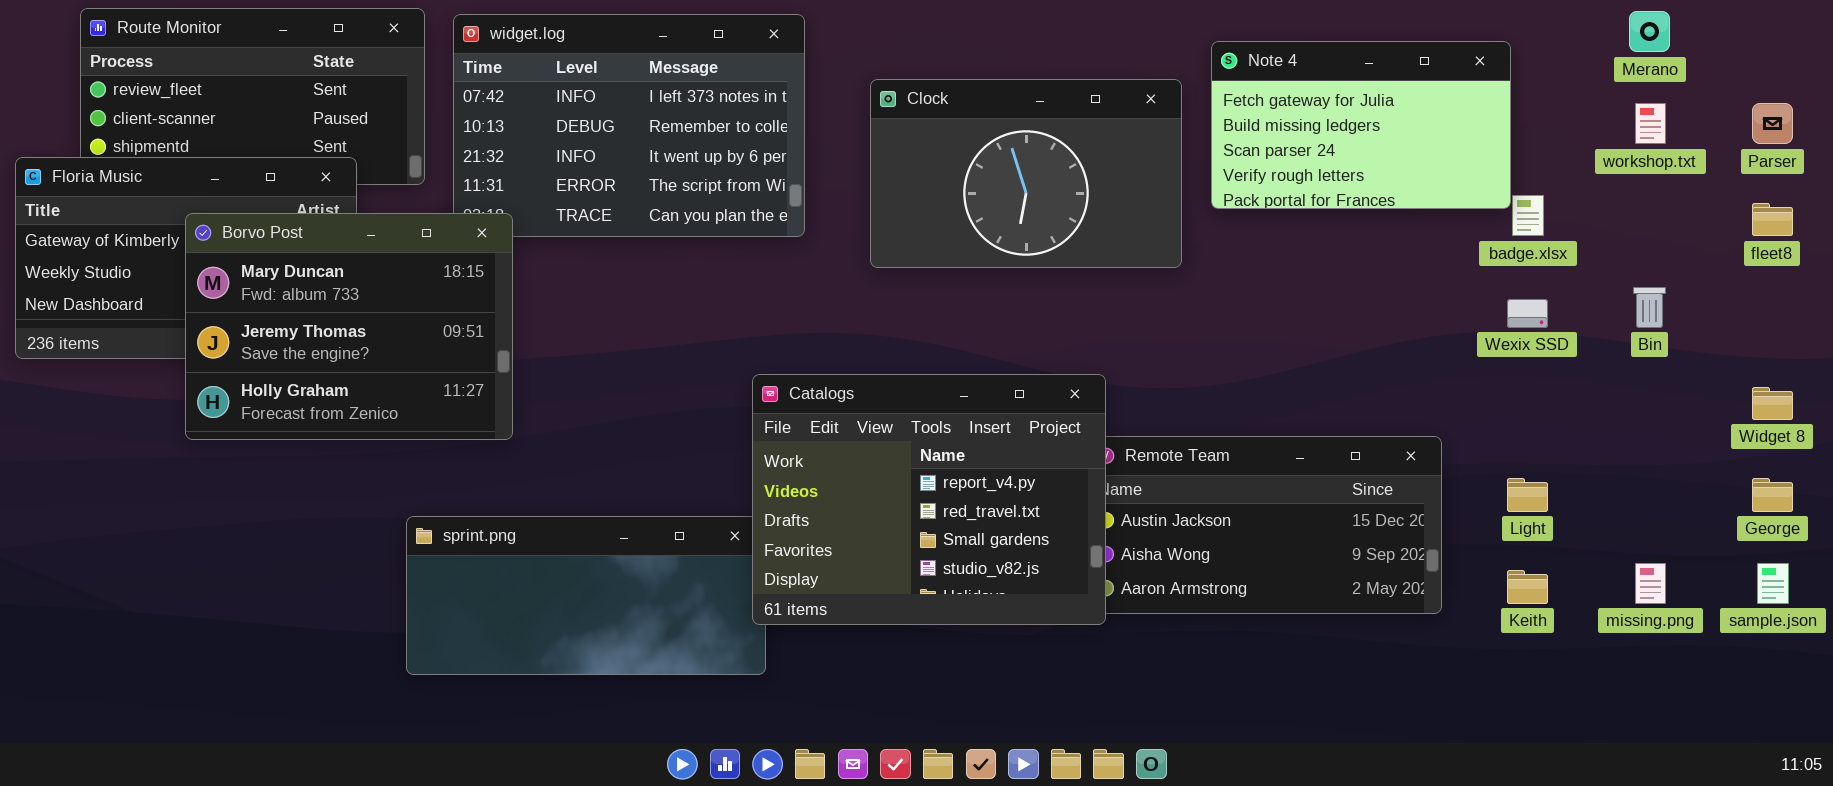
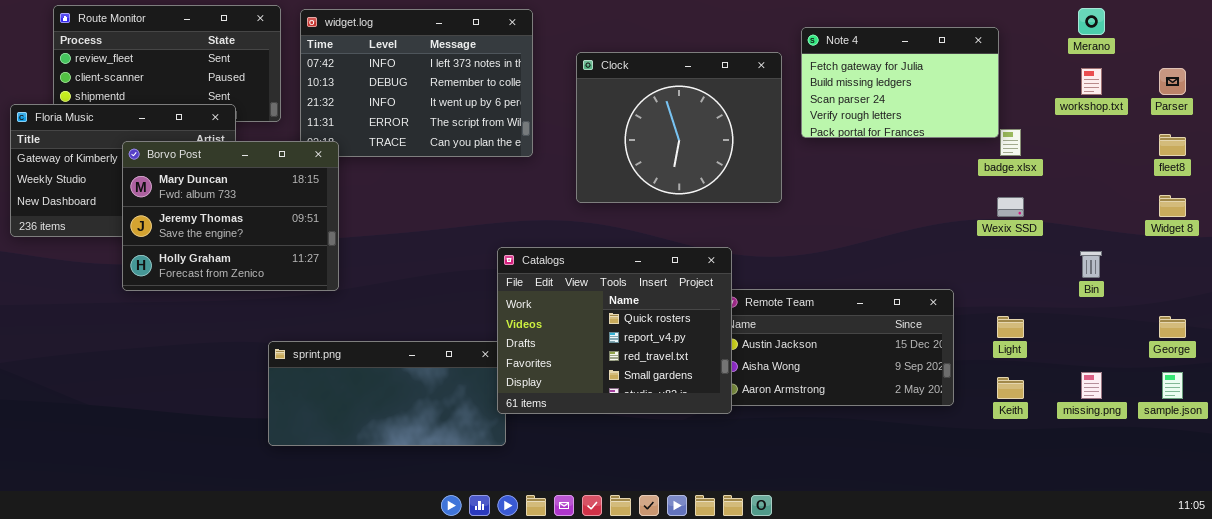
Clock: [870,79,1182,268] -> [576,52,782,203], resized
Bin: [1633,287,1666,328] -> [1080,251,1102,278], moved
Catalogs: [752,374,1106,625] -> [497,247,732,414], scrolled up 1 row
Widget 8: [1752,387,1793,420] -> [1159,195,1186,217], moved

